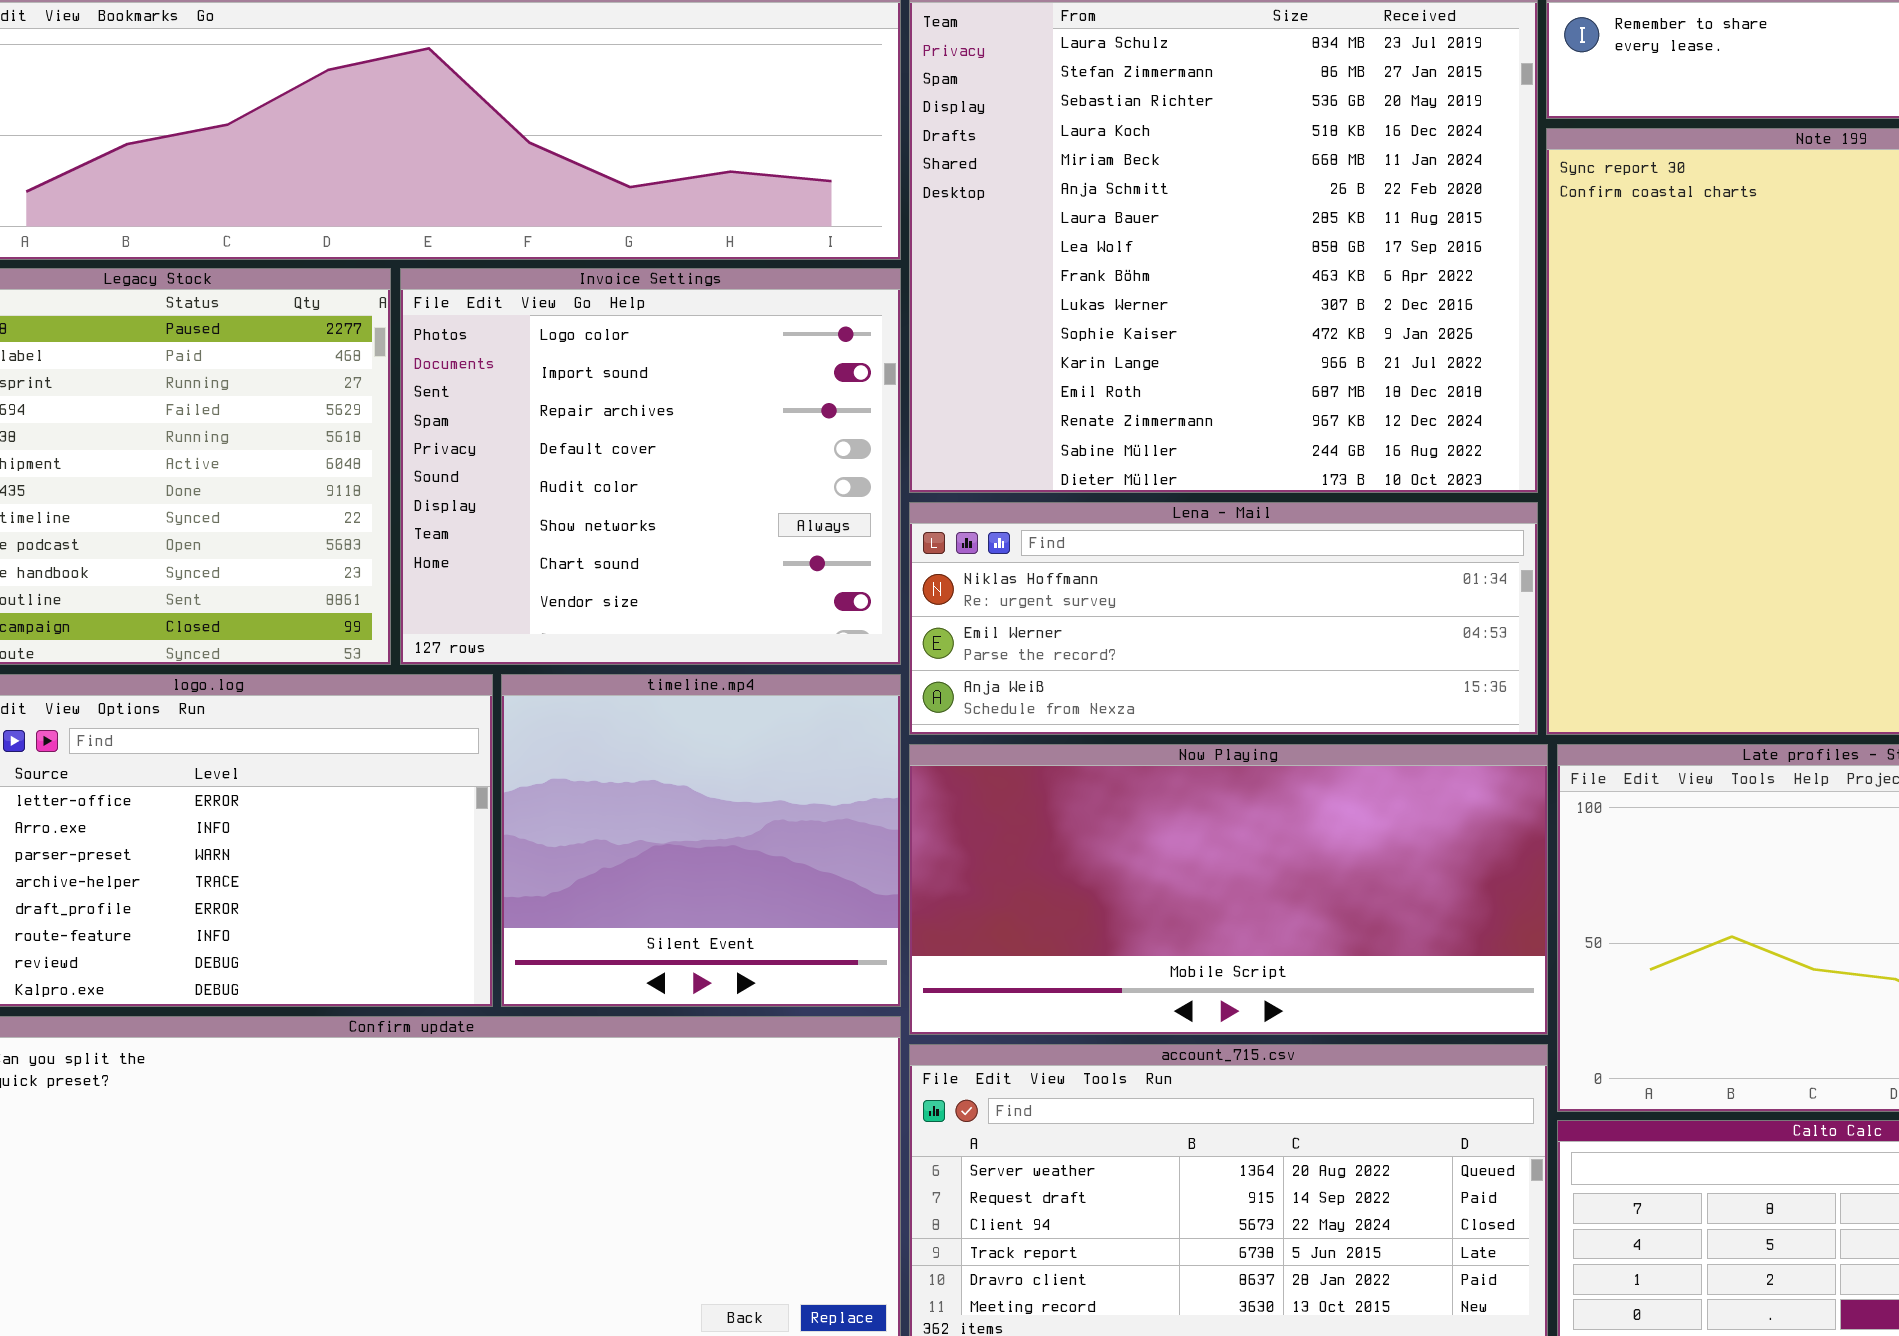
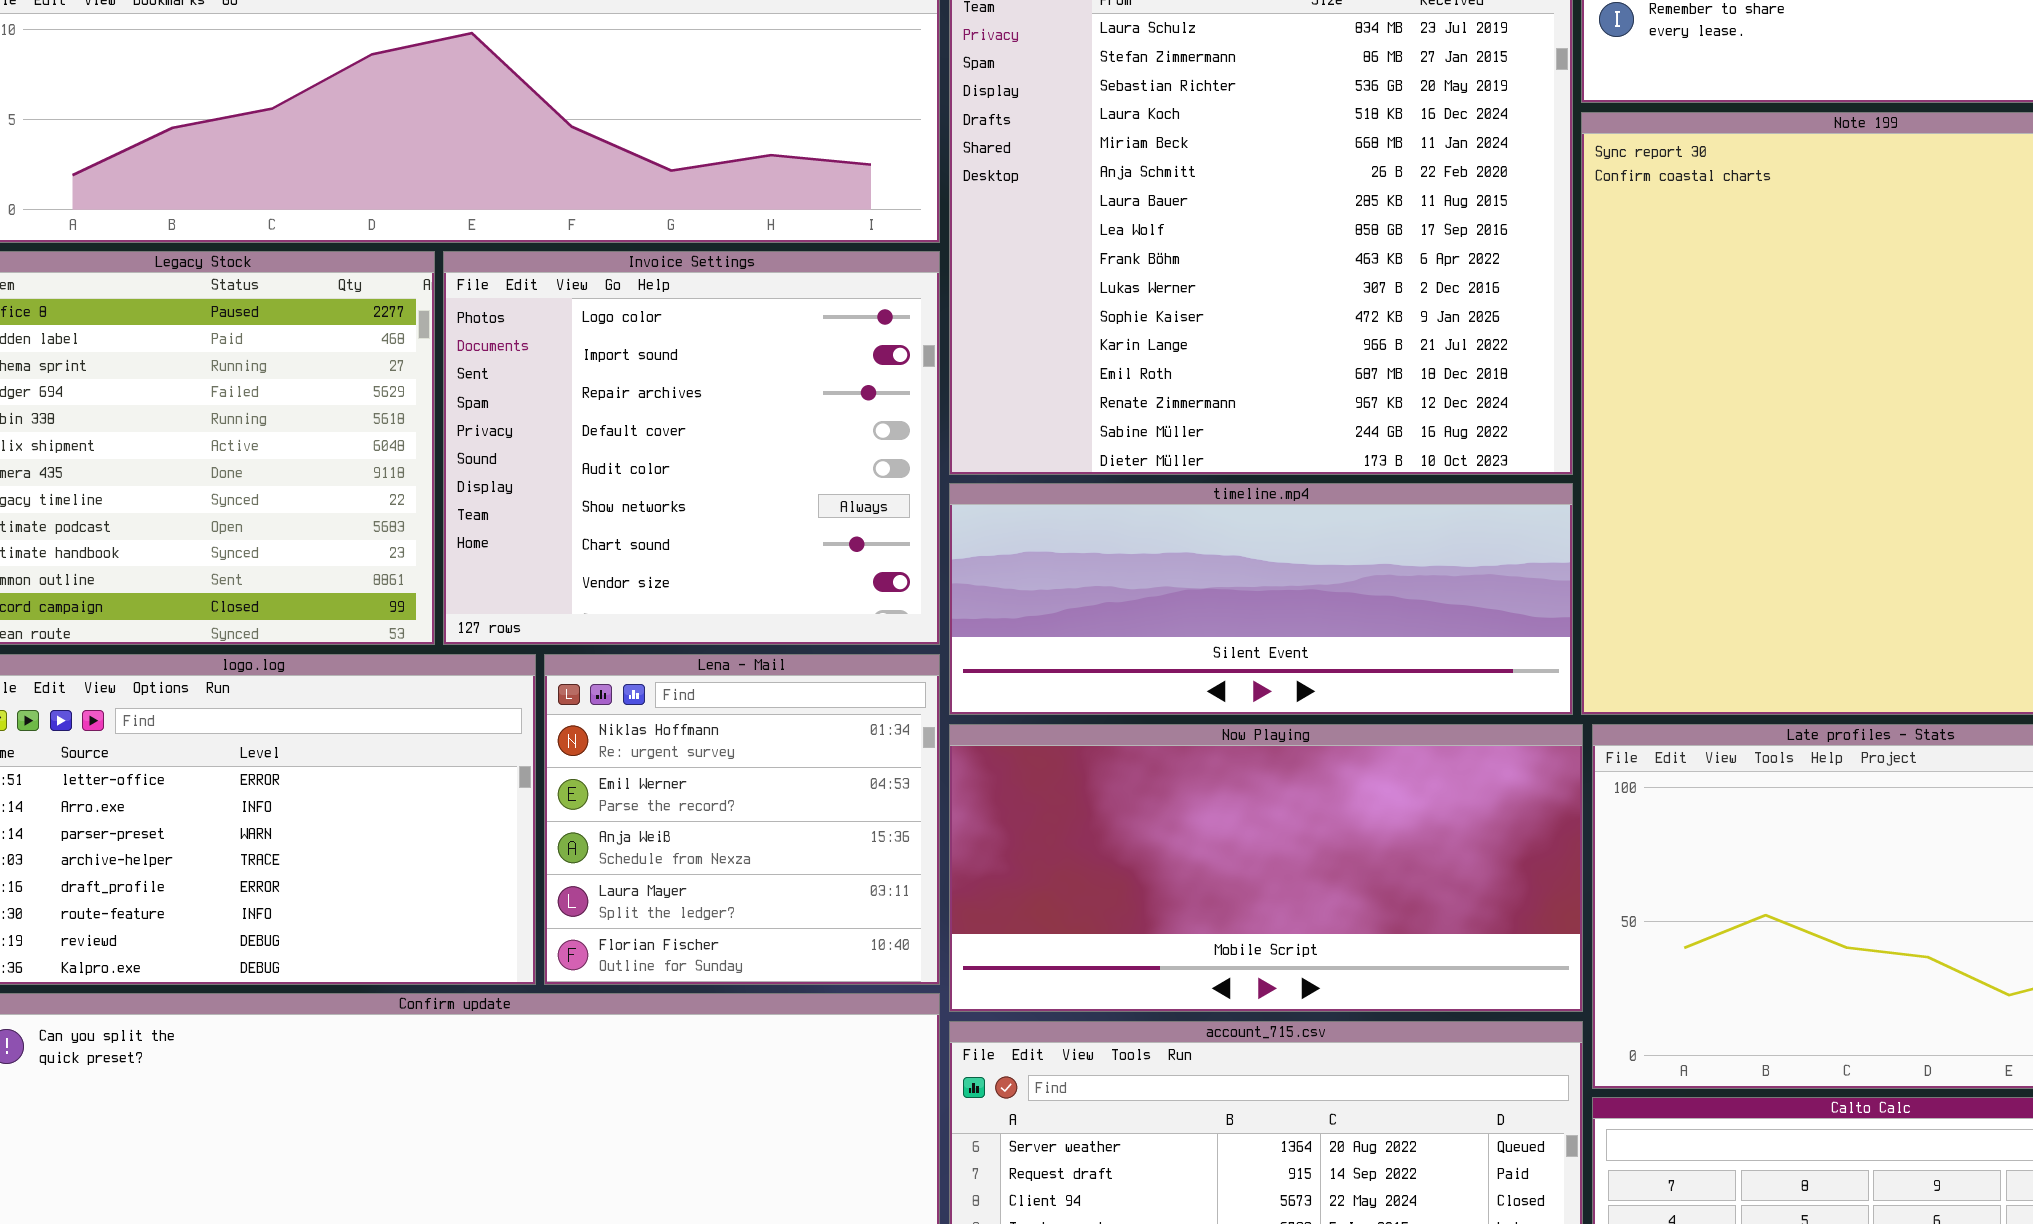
Lena - Mail: [909,502,1538,735] -> [544,654,940,985], moved, resized
timeline.mp4: [501,674,901,1007] -> [949,483,1573,715], moved, resized

